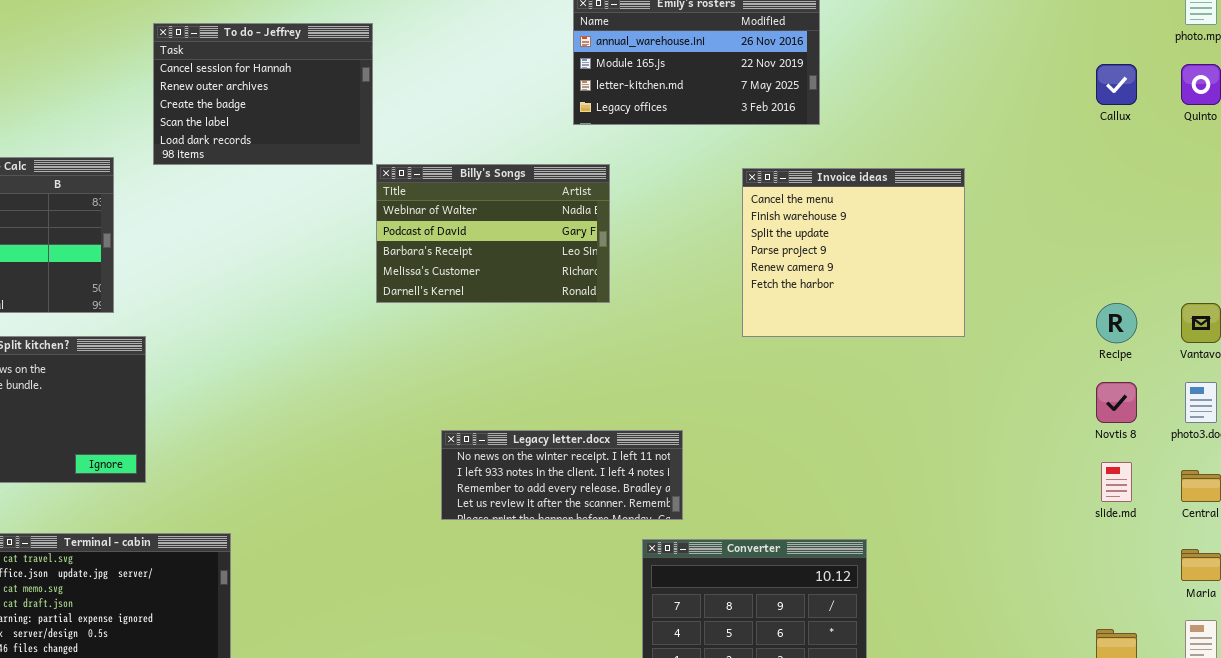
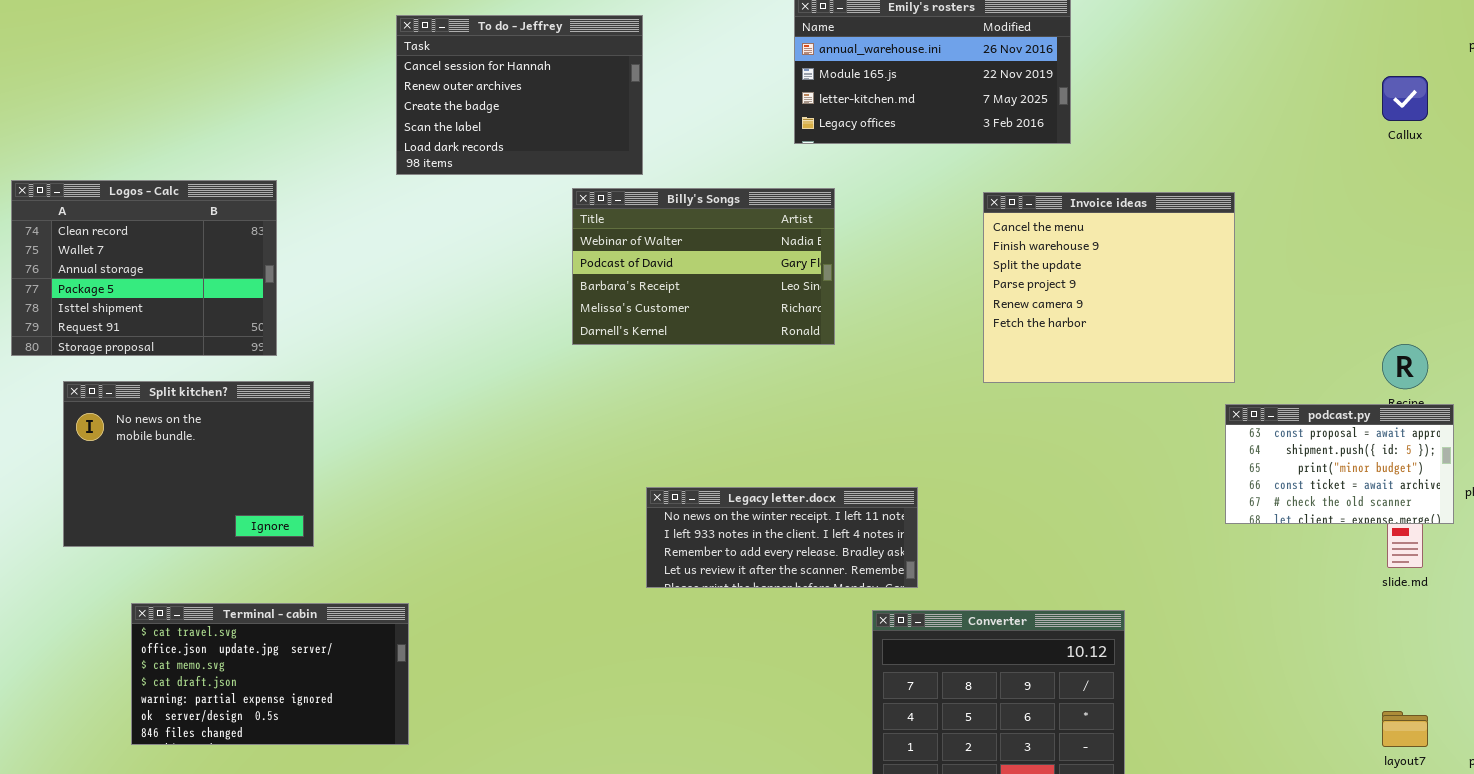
To do - Jeffrey: [153,23,373,165] -> [396,15,643,175], moved
podcast.py: none -> [1225,404,1454,524], opened

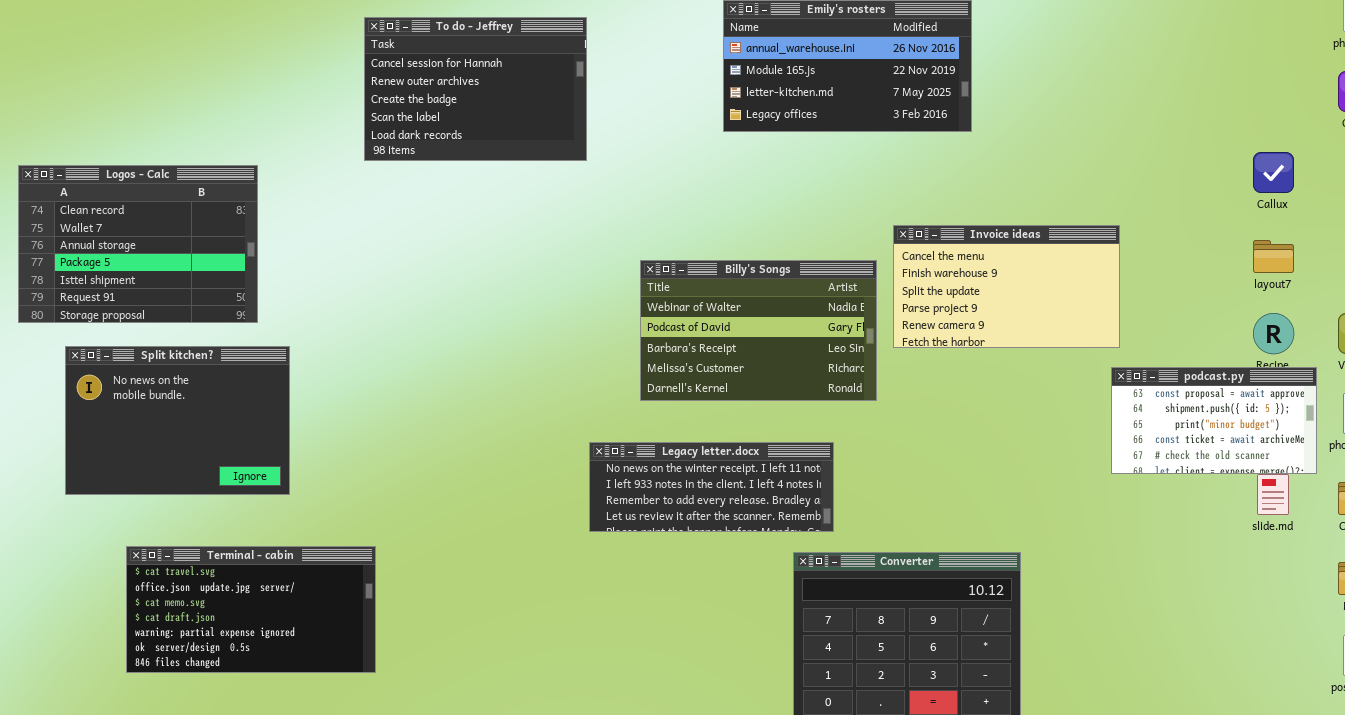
Callux: [1382,76,1428,121] -> [1253,152,1294,193], moved
Billy's Songs: [572,188,835,345] -> [640,260,877,401], moved
Invoice ideas: [983,192,1235,383] -> [893,225,1120,348], resized
layout7: [1382,711,1428,747] -> [1253,240,1294,273], moved

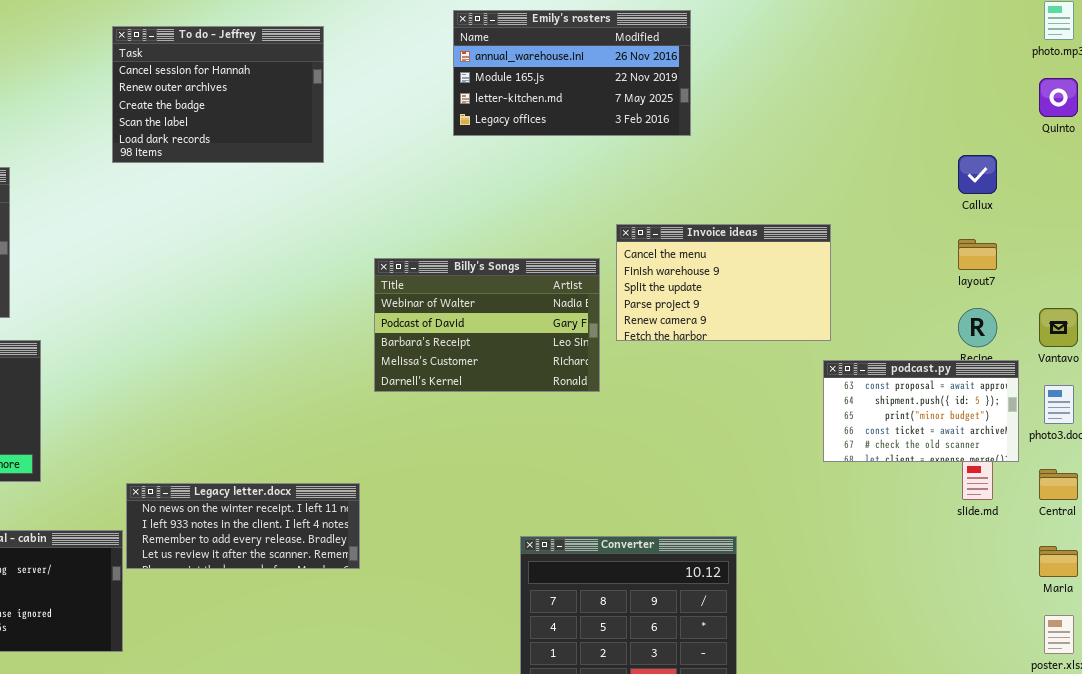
Legacy letter.docx: [589,442,834,532] -> [126,483,360,569], moved

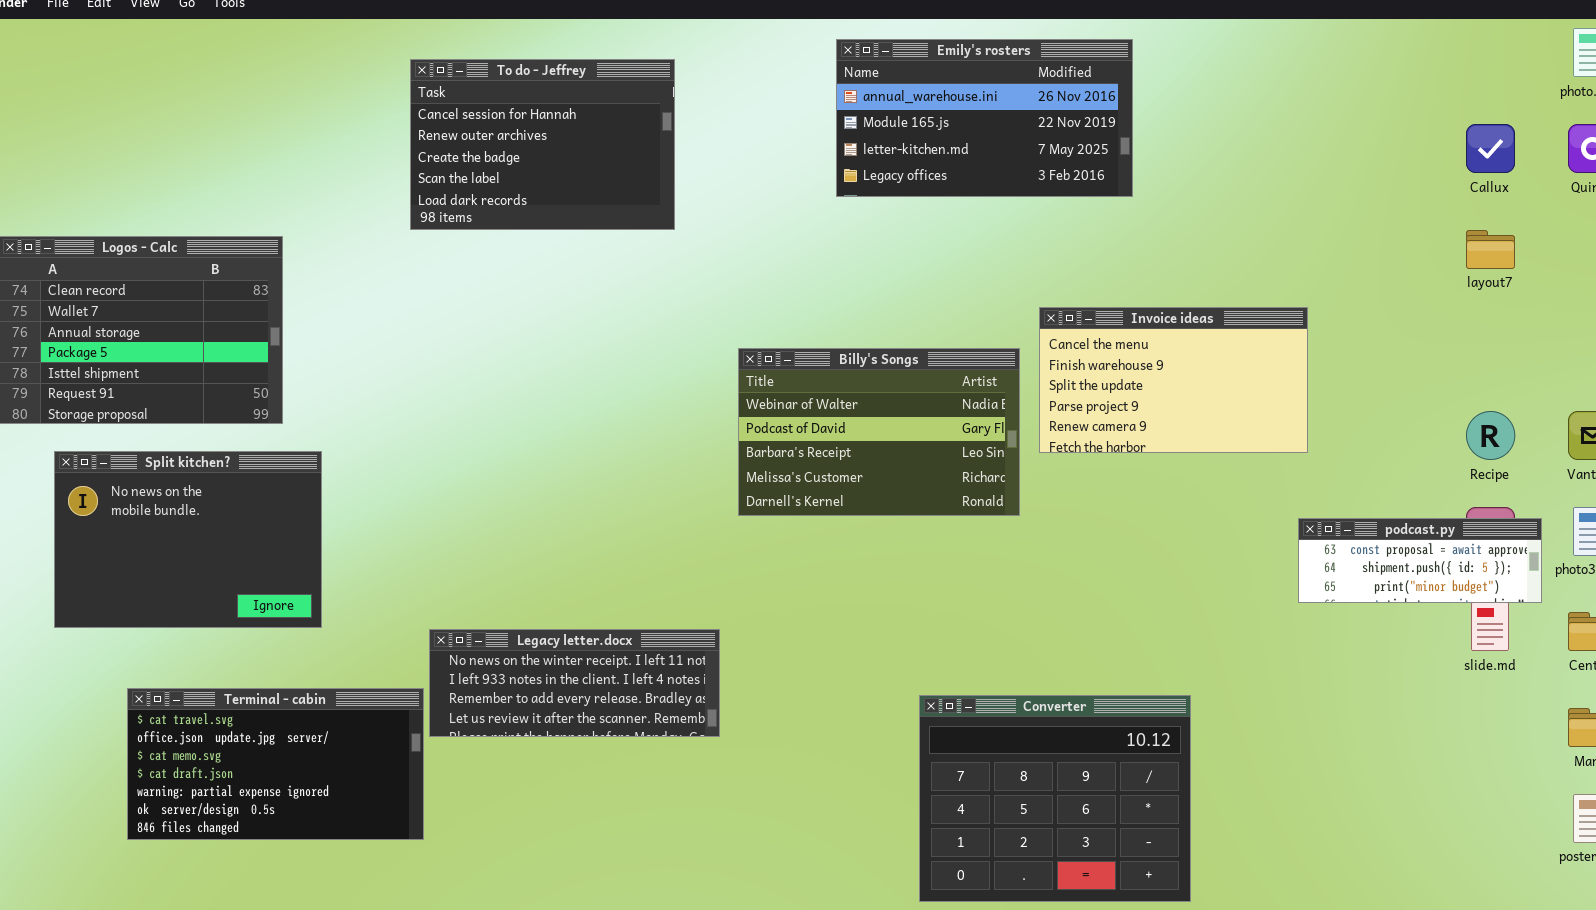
Callux: [958,155,997,194] -> [1466,124,1515,173], moved
layout7: [958,239,997,270] -> [1466,230,1515,269], moved
podcast.py: [823,360,1019,462] -> [1298,518,1542,603], resized

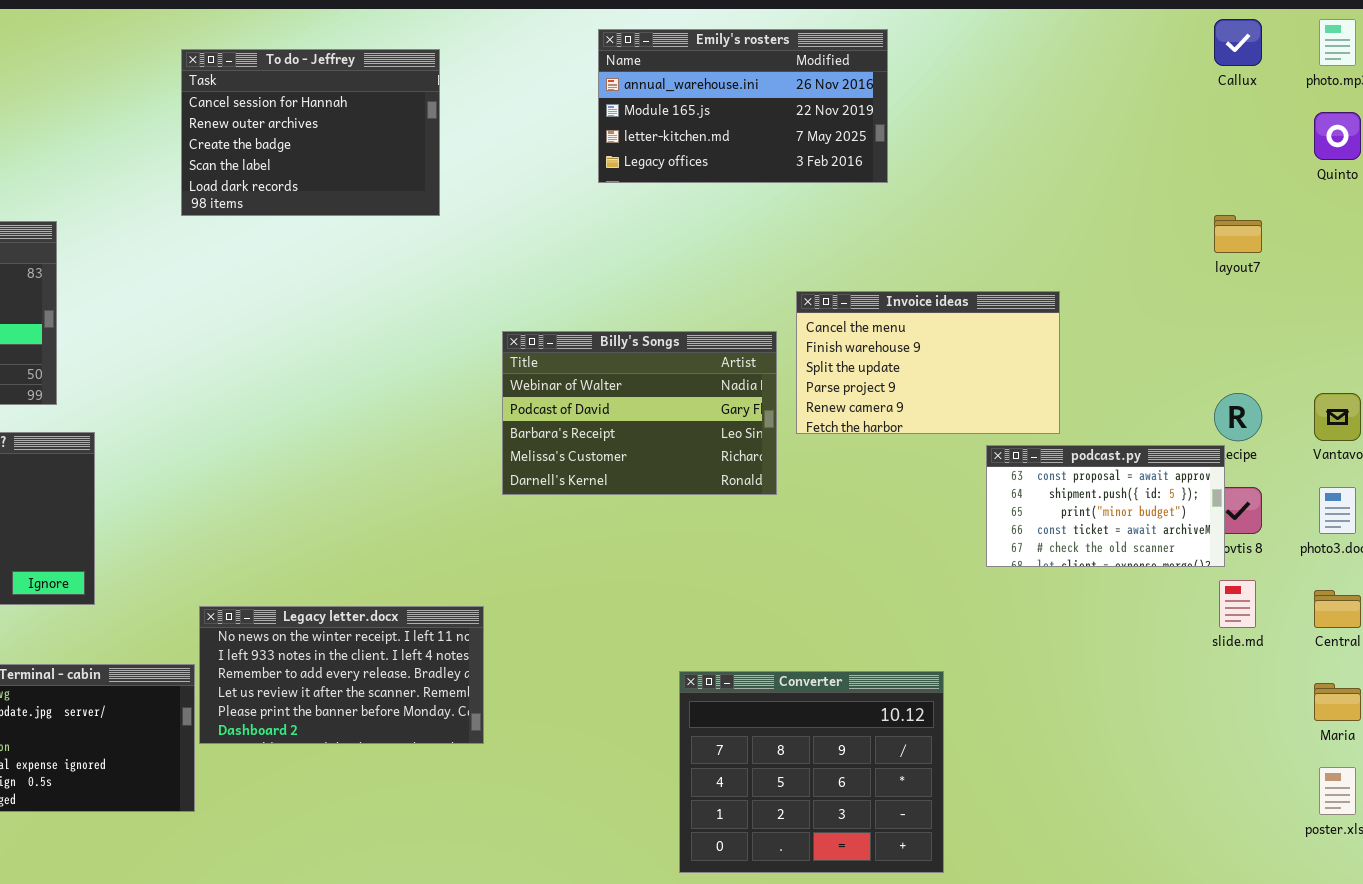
Callux: [1466,124,1515,173] -> [1214,19,1262,66], moved
podcast.py: [1298,518,1542,603] -> [986,445,1225,567], moved, resized
Legacy letter.docx: [429,629,720,737] -> [199,606,484,744], resized

